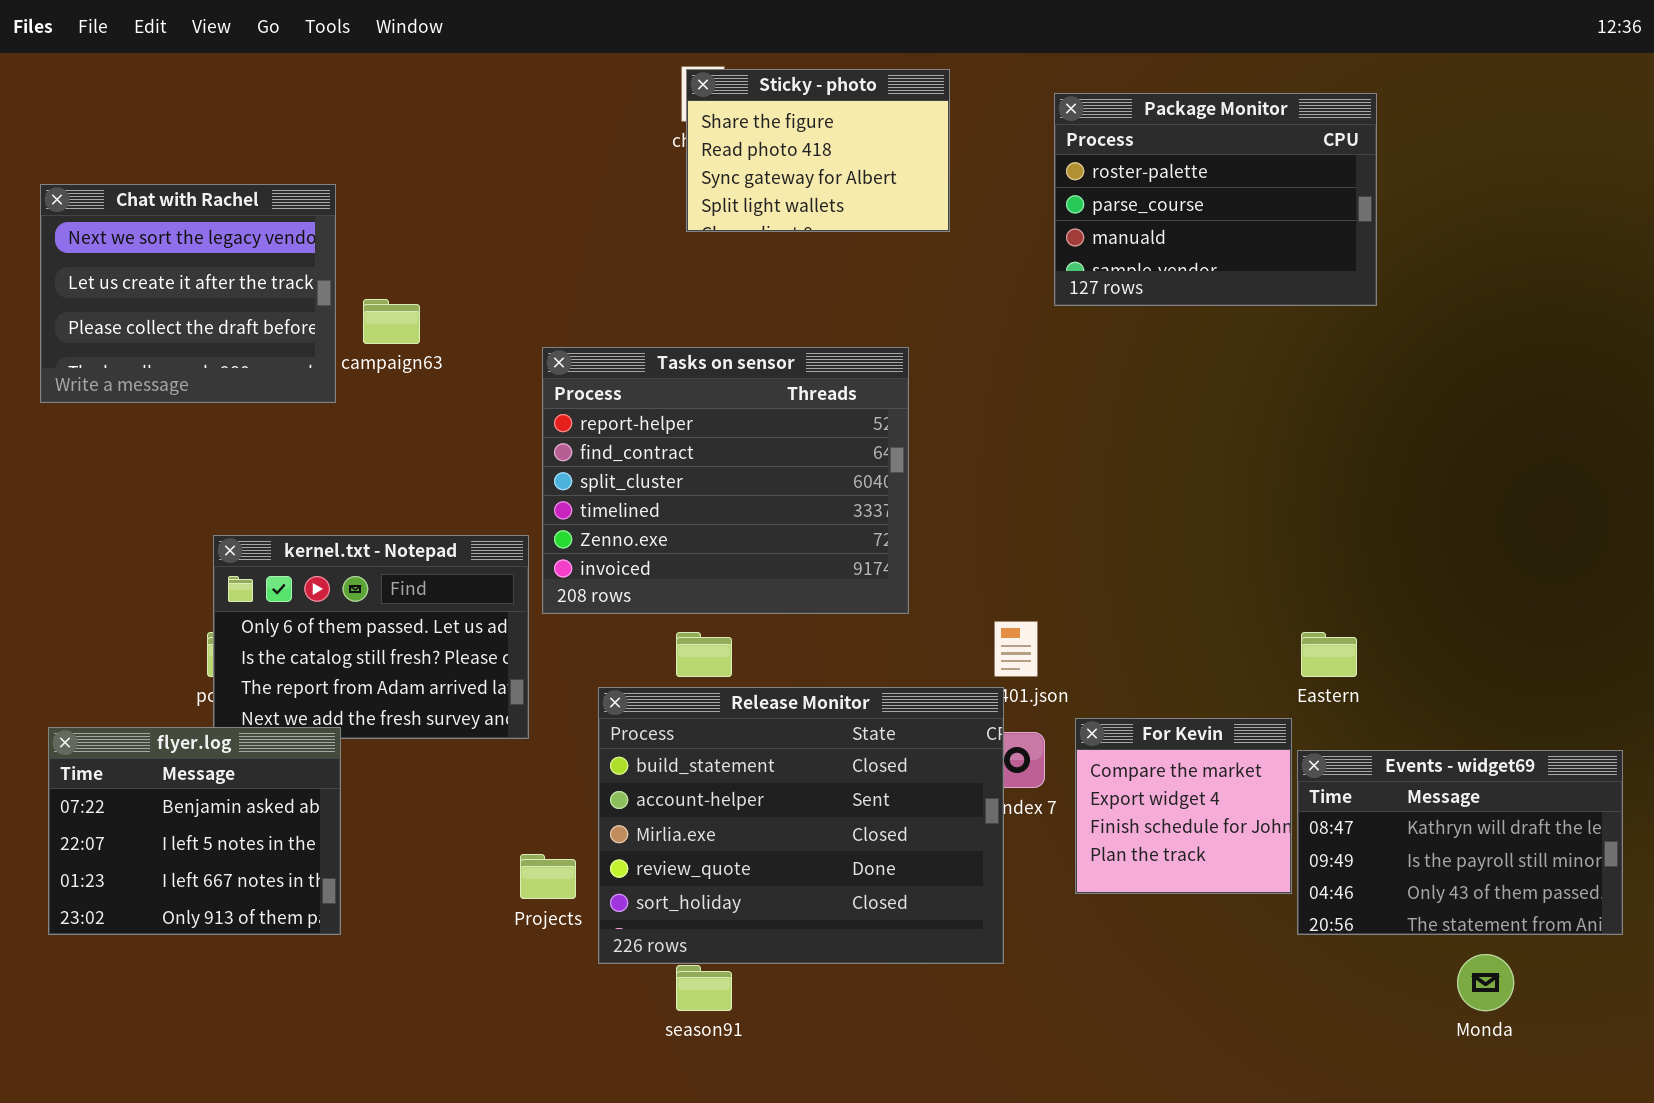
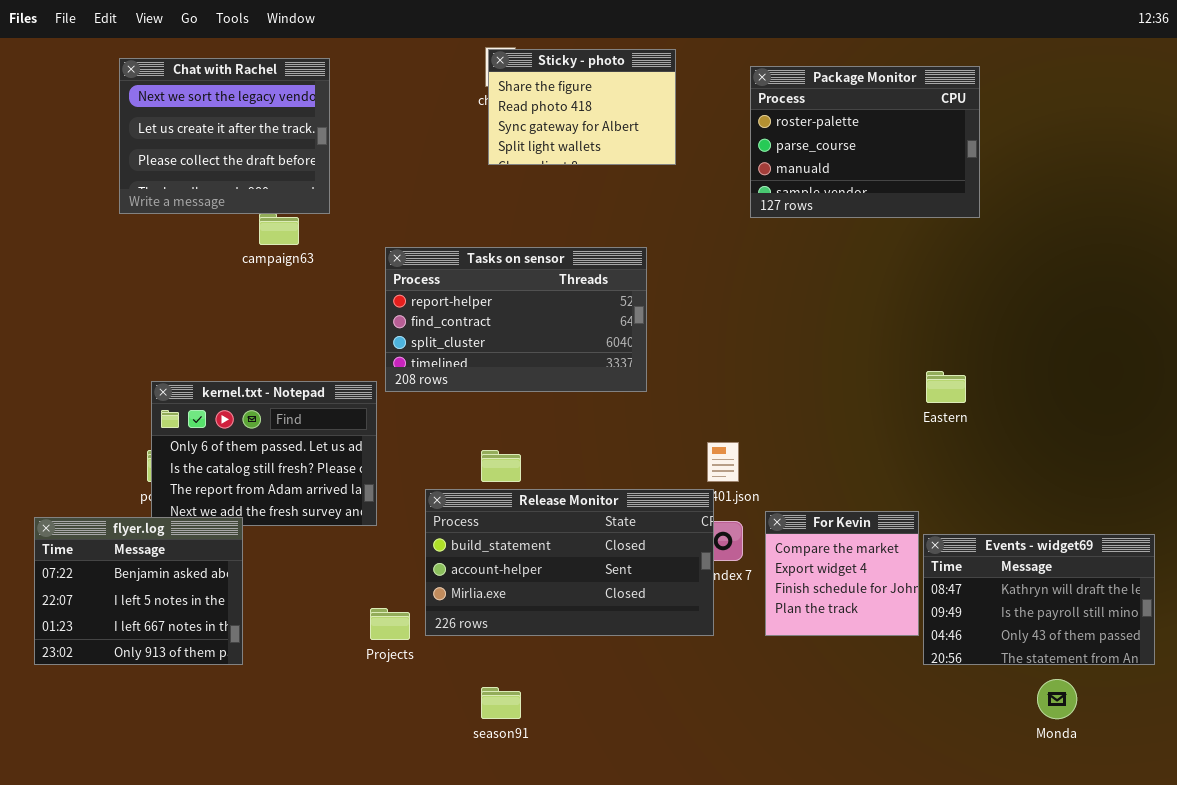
Chat with Rachel: [40,184,336,403] -> [119,58,330,214], moved
Tasks on sensor: [542,347,909,614] -> [385,247,647,392], resized
Eastern: [1301,632,1357,677] -> [926,371,966,403], moved
Release Monitor: [598,687,1004,964] -> [425,489,714,636], resized

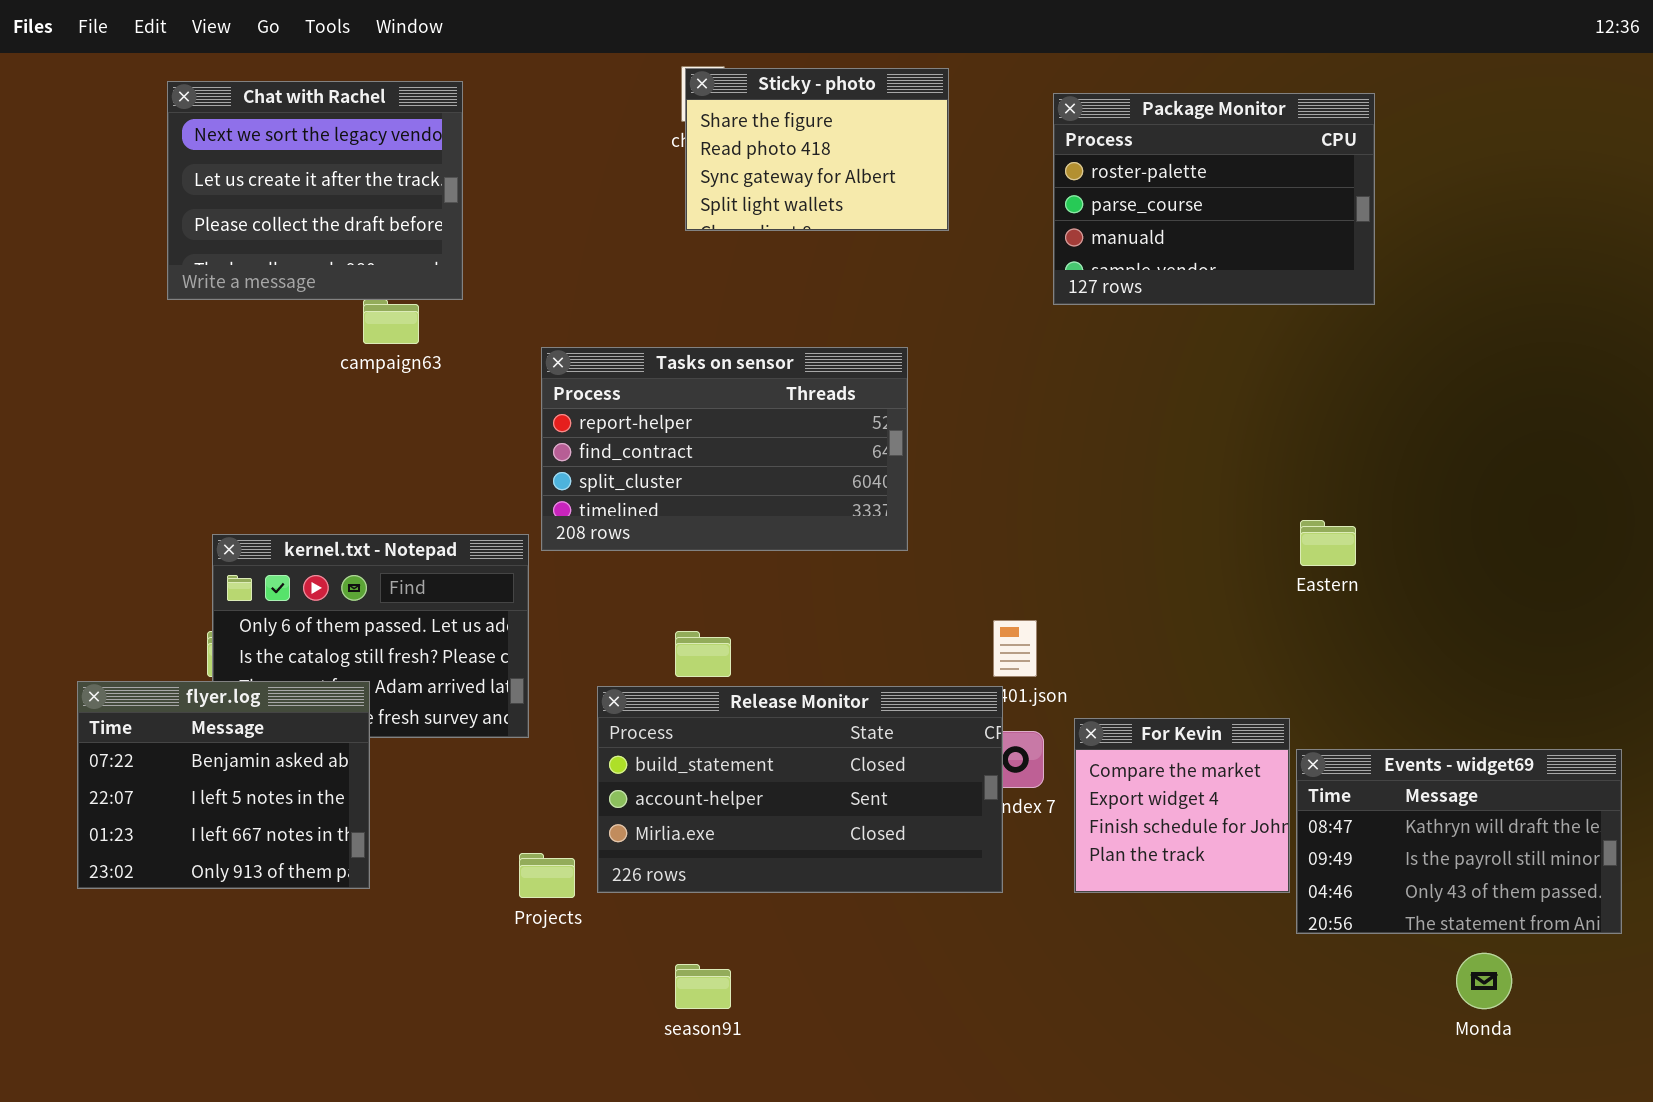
flyer.log: [34,517,243,665] -> [77,681,370,889], moved

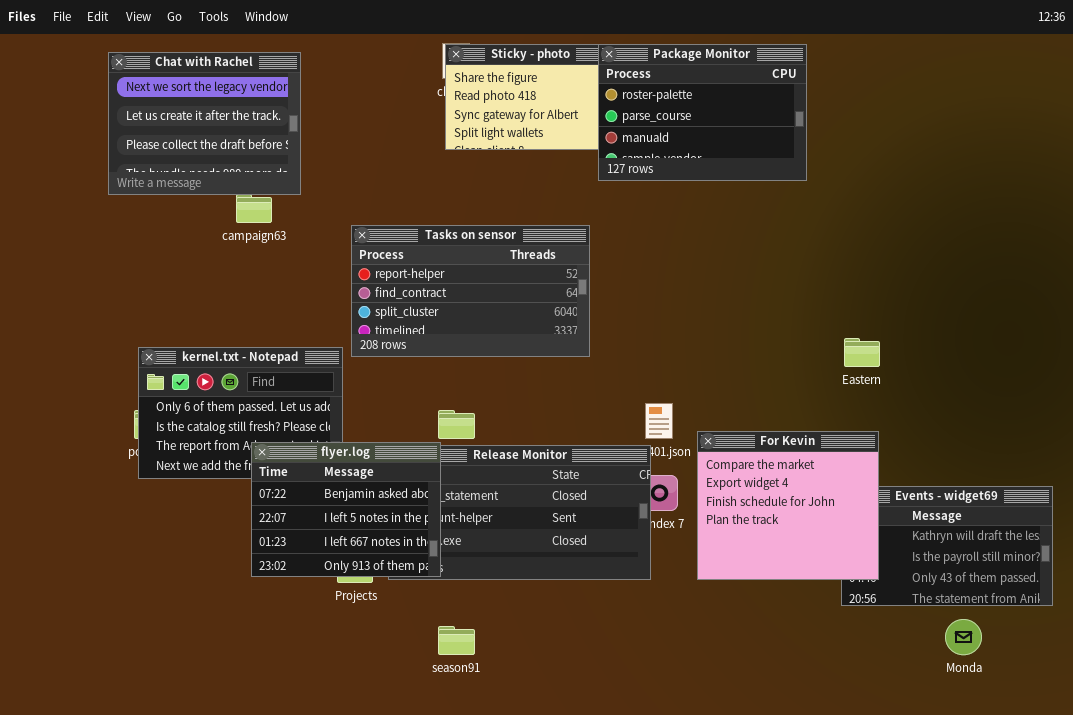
Package Monitor: [1053,93,1375,305] -> [598,44,807,181], moved
flyer.log: [77,681,370,889] -> [251,442,441,577], moved
For Kevin: [1074,718,1290,893] -> [697,431,879,580], resized

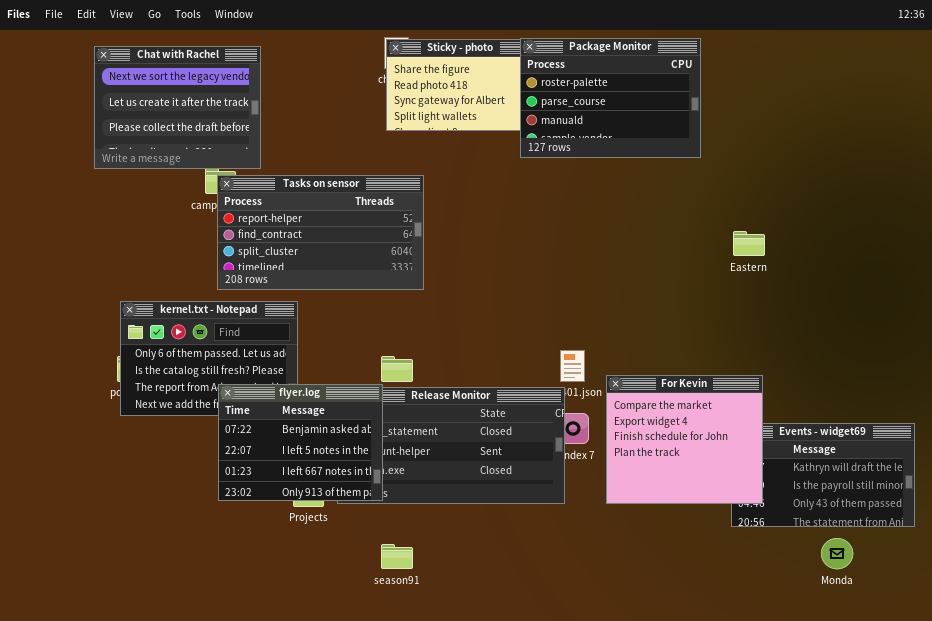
Tasks on sensor: [351,225,590,357] -> [217,175,424,290], moved
Eastern: [844,338,880,367] -> [733,231,765,256], moved

